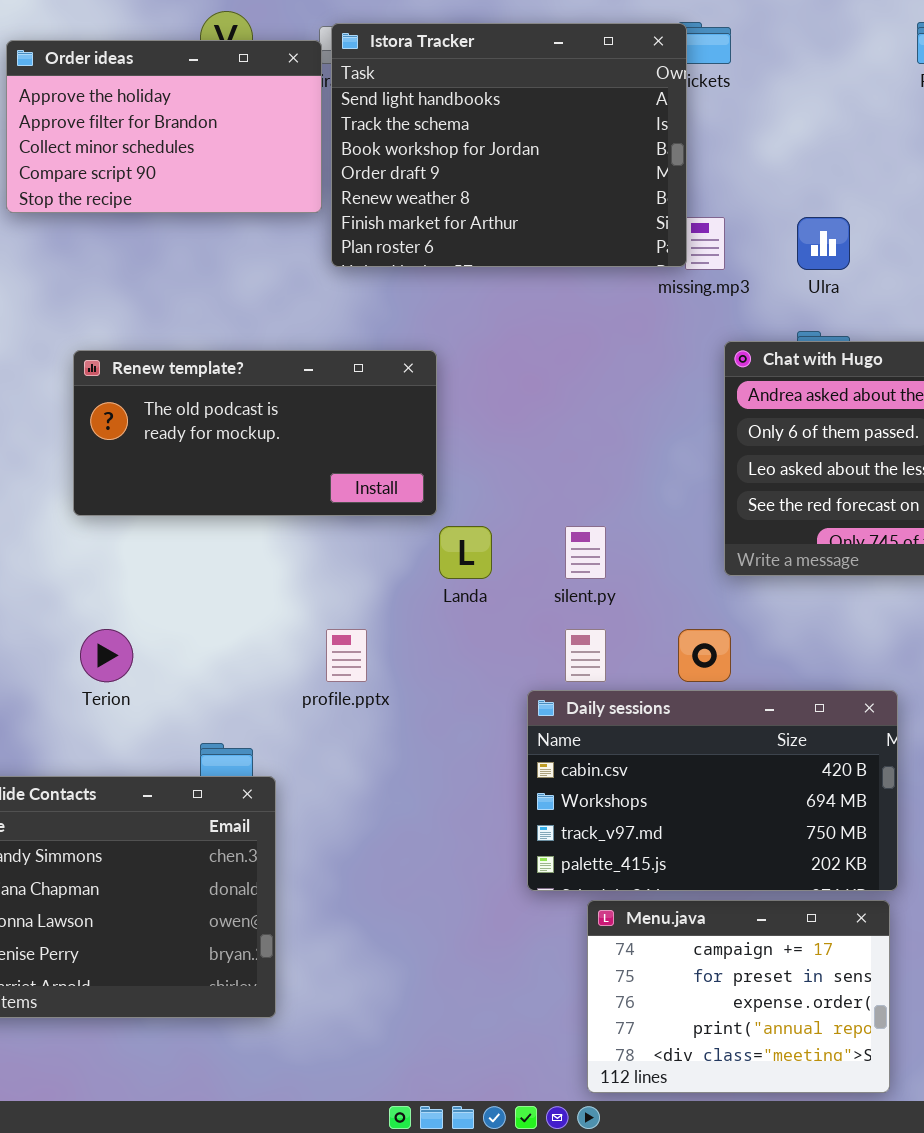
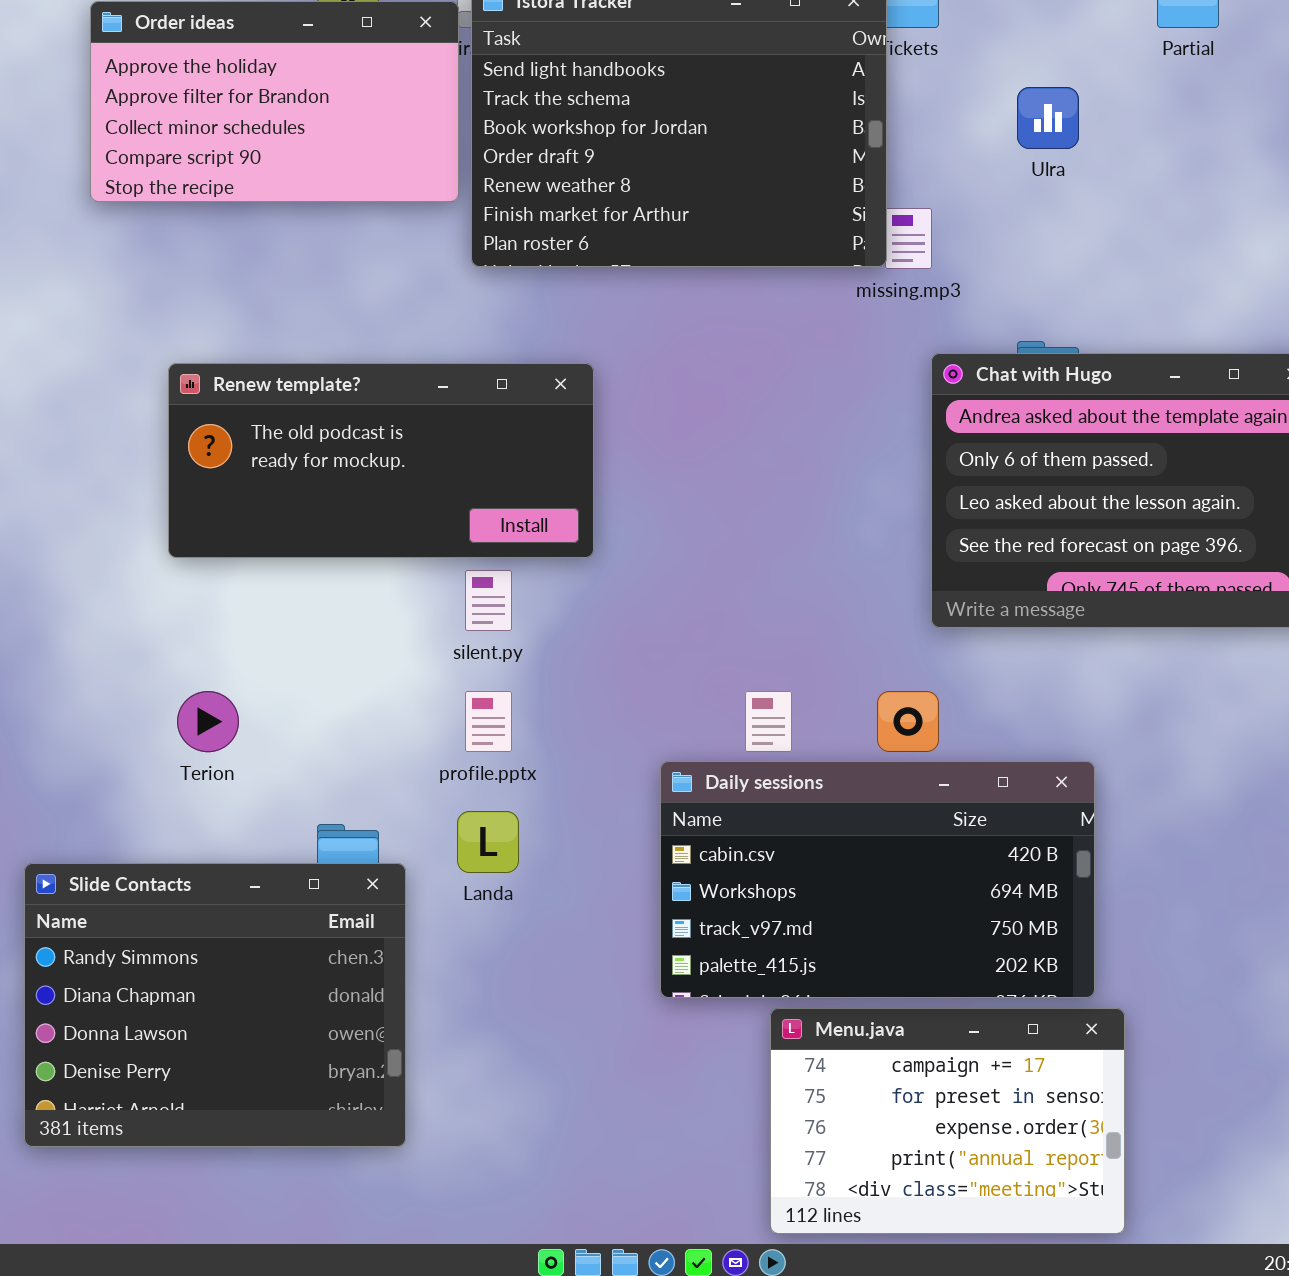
Ulra: [797,217,850,270] -> [1017,87,1079,149], moved
Landa: [439,526,492,579] -> [457,811,519,873], moved
silent.py: [565,526,606,579] -> [465,570,512,631], moved
Daily sessions: [527,690,898,891] -> [660,761,1095,998], moved

